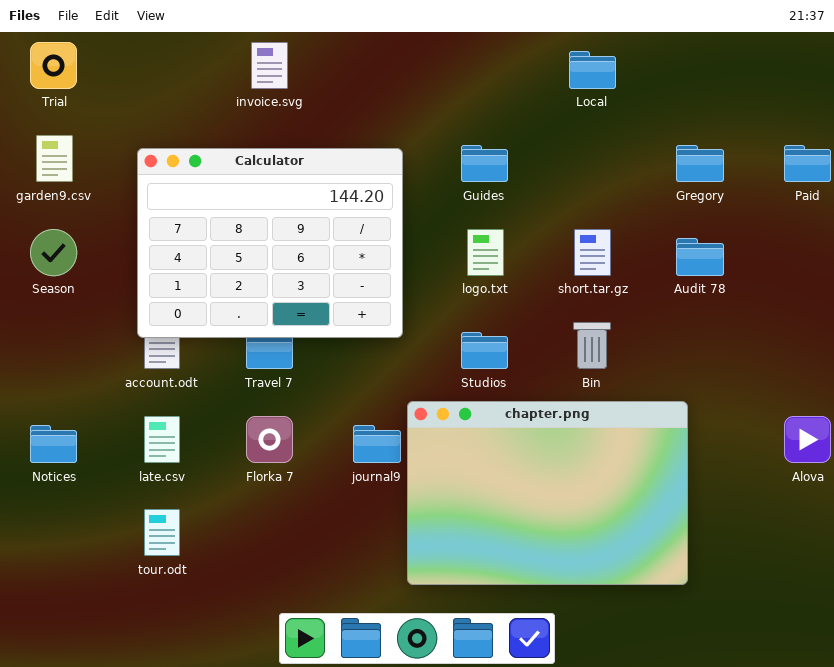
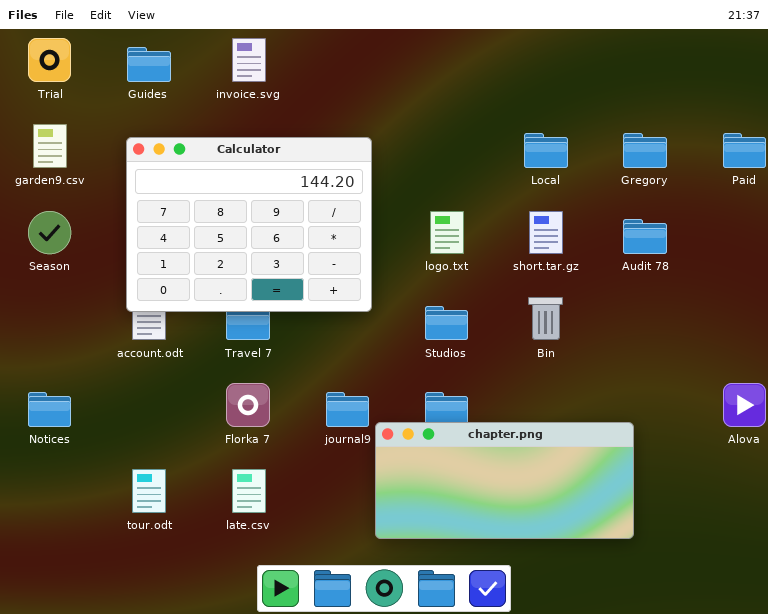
Local: [569,51,616,89] -> [524,133,568,168], moved
Guides: [461,145,508,182] -> [127,47,171,82], moved
chapter.png: [407,401,688,585] -> [375,422,634,539], resized
late.csv: [144,416,180,463] -> [232,469,266,513], moved

